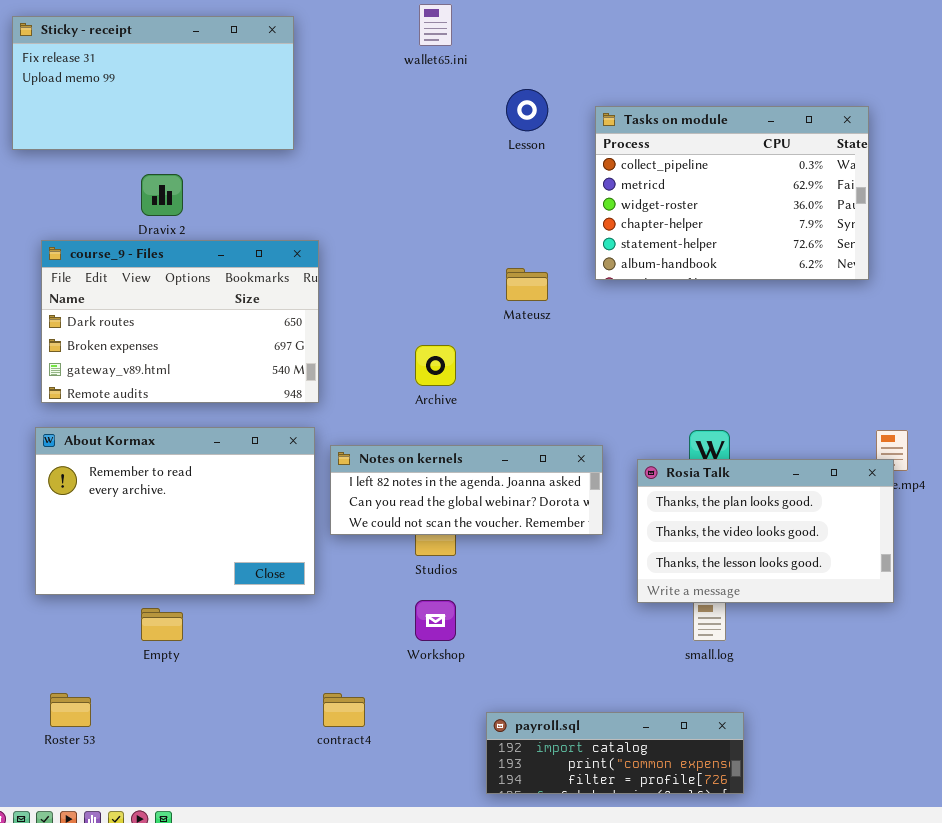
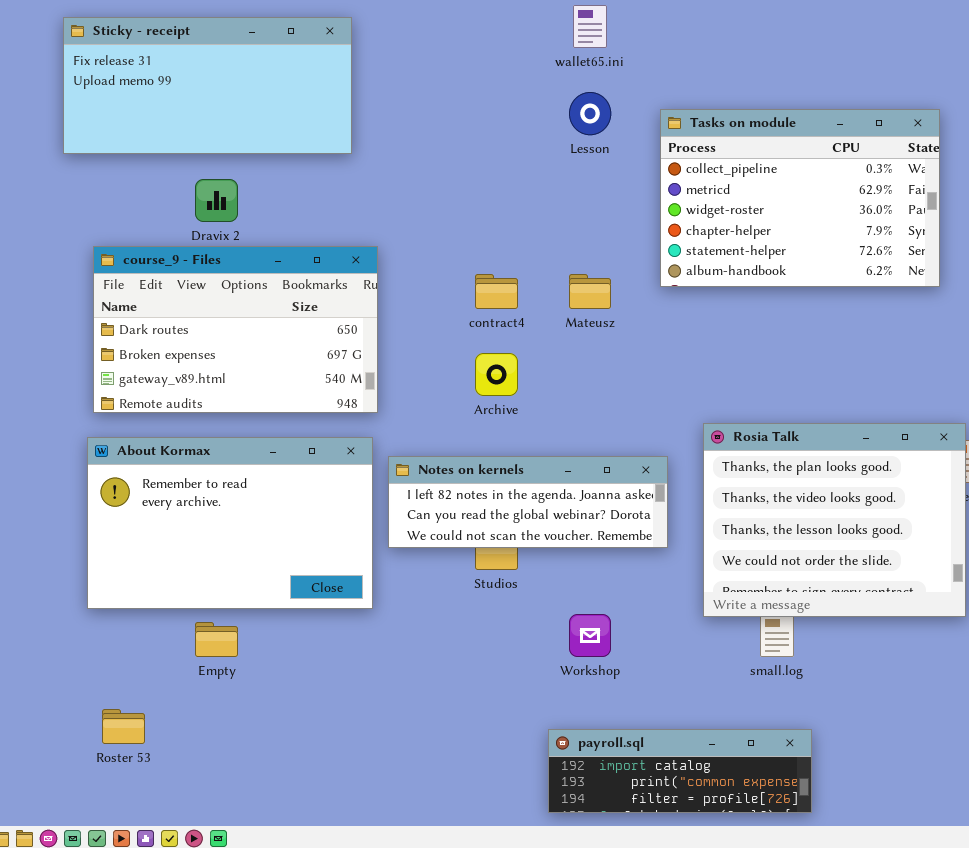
wallet65.ini: [419,4,452,46] -> [573,5,607,48], moved
Rosia Talk: [637,459,894,603] -> [703,423,966,617], resized
Workshop: [415,600,456,641] -> [569,614,611,657], moved
contract4: [323,693,365,727] -> [475,274,518,309], moved

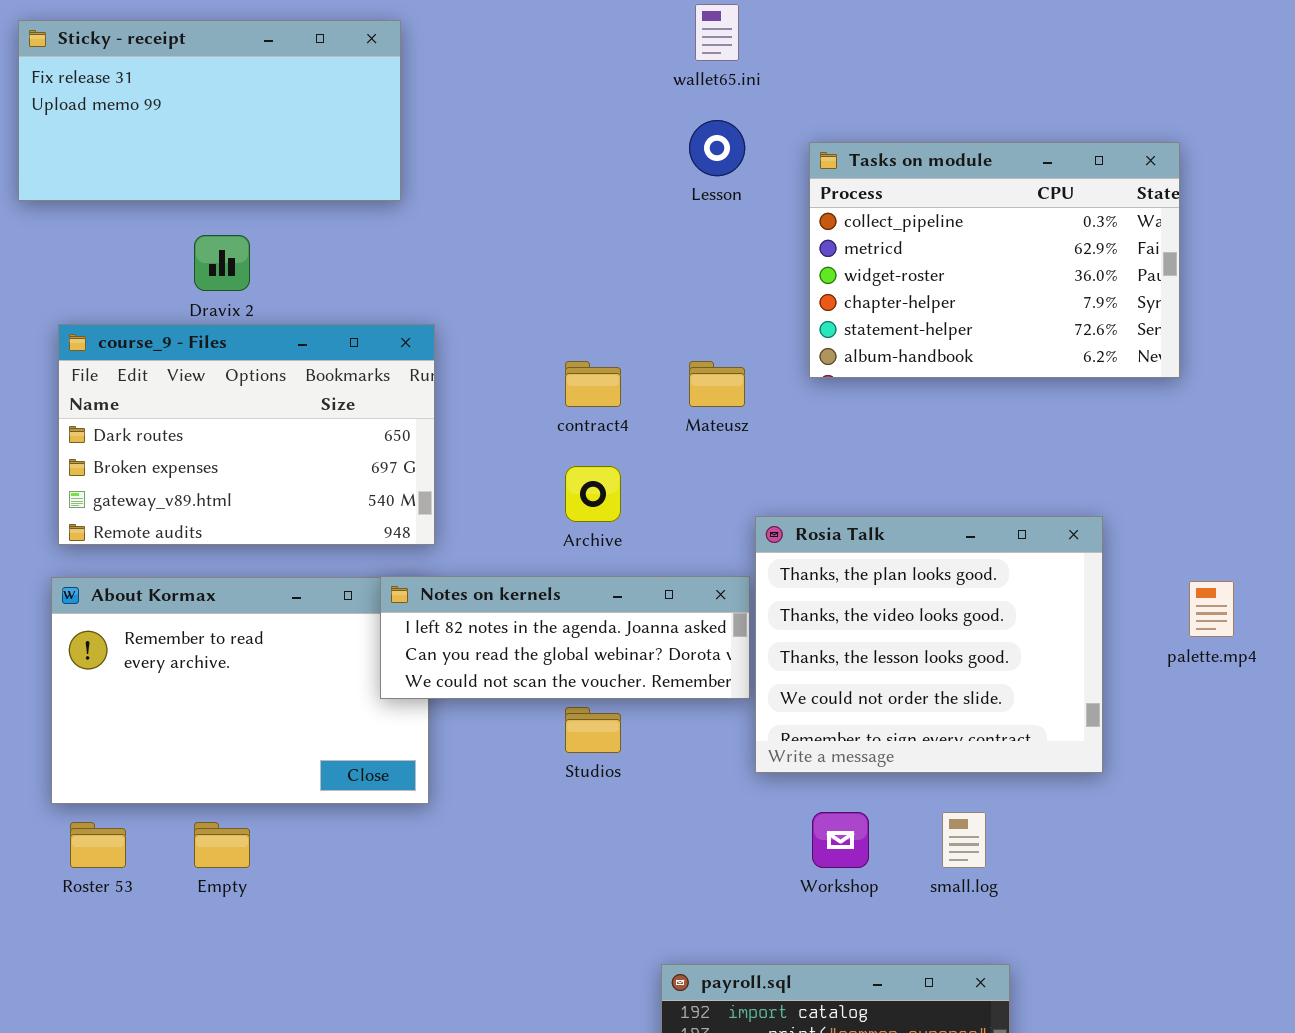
Rosia Talk: [703,423,966,617] -> [755,516,1103,773], moved
Notes on kernels: [388,456,668,548] -> [380,576,750,699], moved
Workshop: [569,614,611,657] -> [812,812,869,868], moved
Roster 53: [102,709,145,744] -> [70,822,126,868], moved

